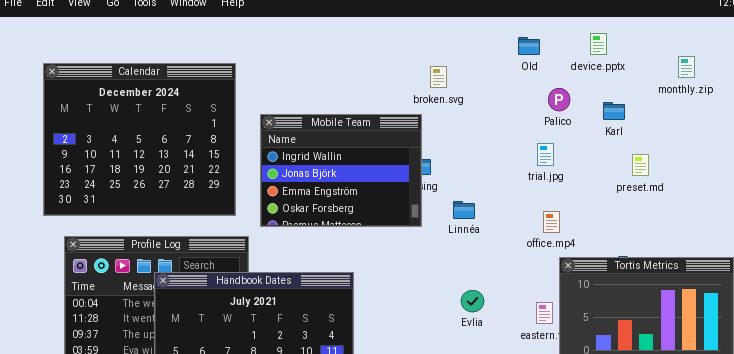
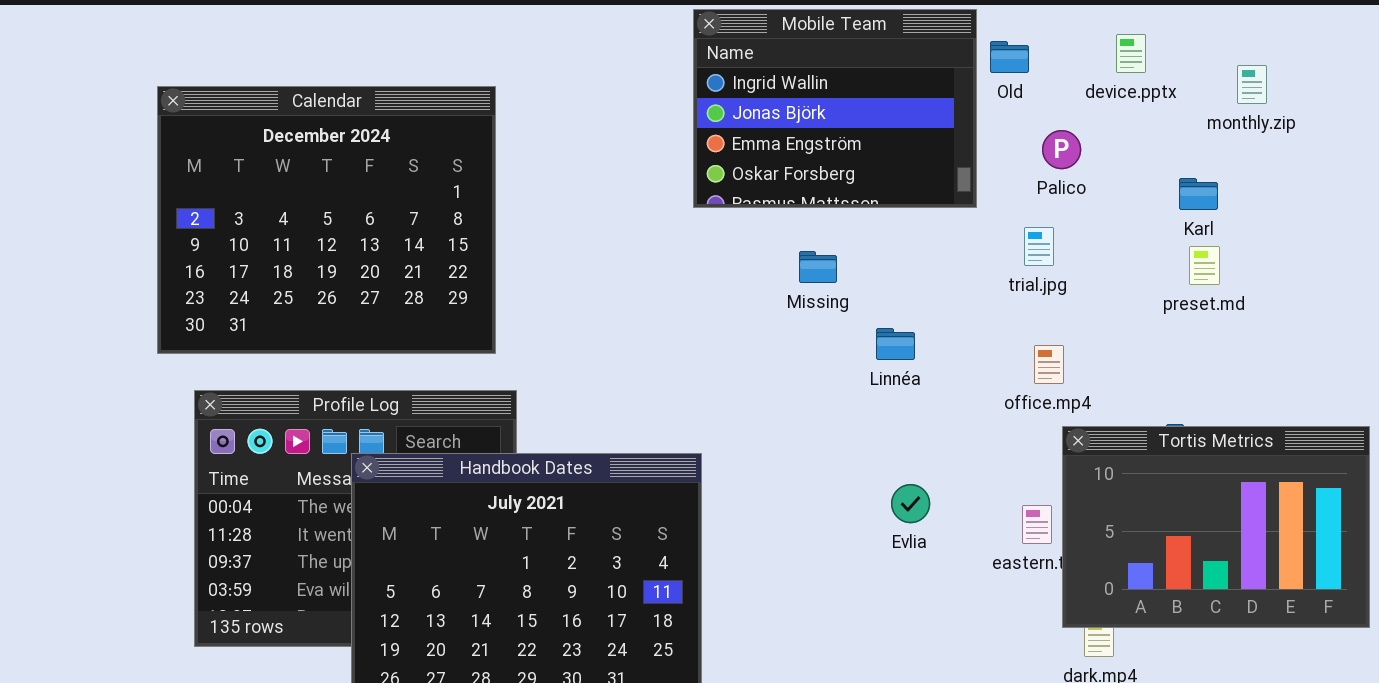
monthly.zip: [678,56,695,78] -> [1237,65,1267,104], moved
Karl: [603,102,625,120] -> [1179,178,1218,210], moved
Mobile Team: [260,114,422,227] -> [693,9,977,208], moved

